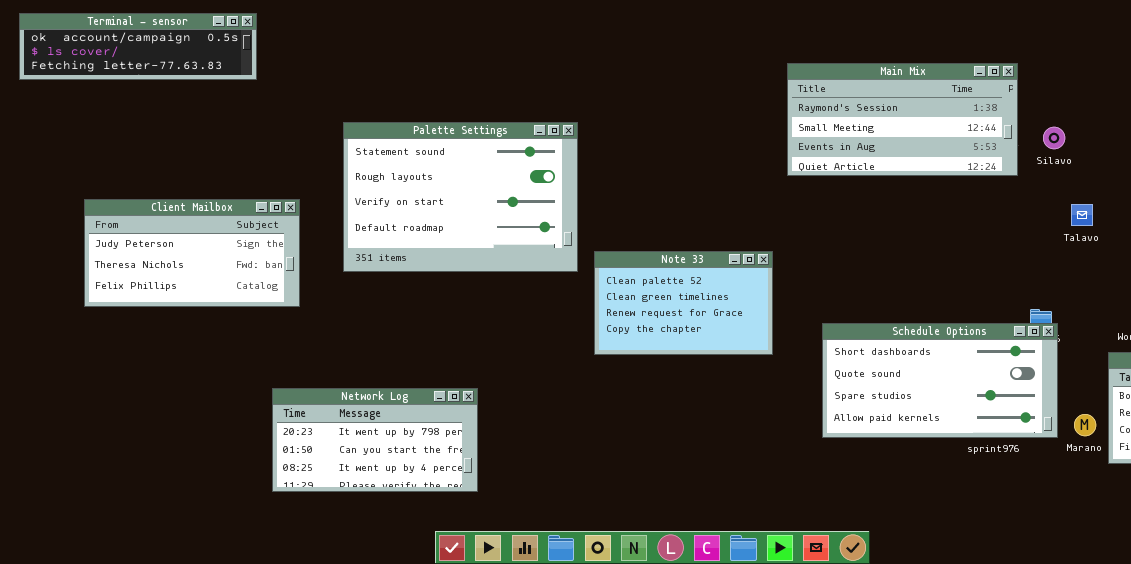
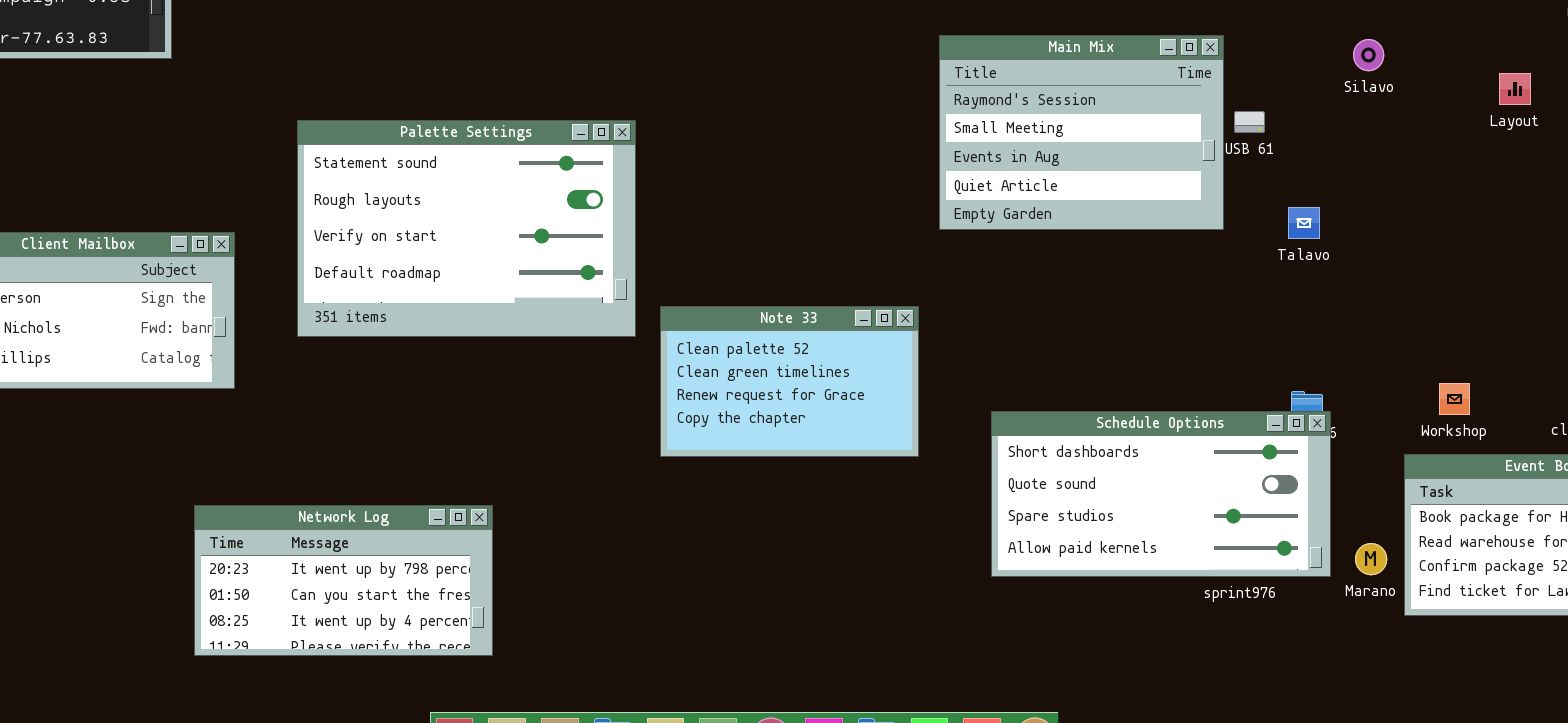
Main Mix: [787,63,1018,176] -> [939,35,1224,230], resized
Silavo: [1043,127,1065,149] -> [1353,39,1384,71], moved
Talavo: [1071,204,1093,226] -> [1288,207,1320,239], moved

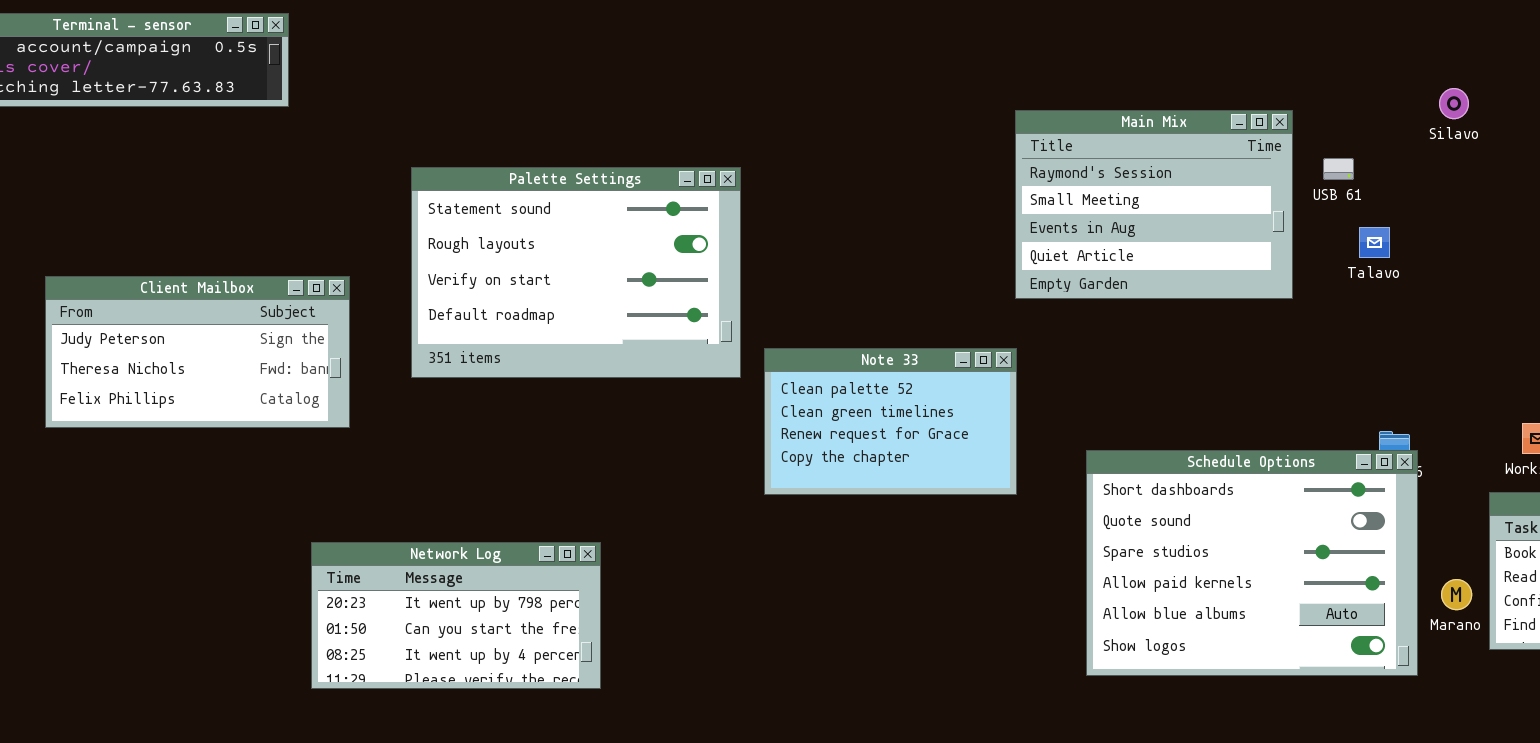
Main Mix: [939,35,1224,230] -> [1015,110,1293,299], moved
Talavo: [1288,207,1320,239] -> [1359,227,1390,258], moved
Schedule Options: [991,411,1331,577] -> [1086,450,1418,676], resized

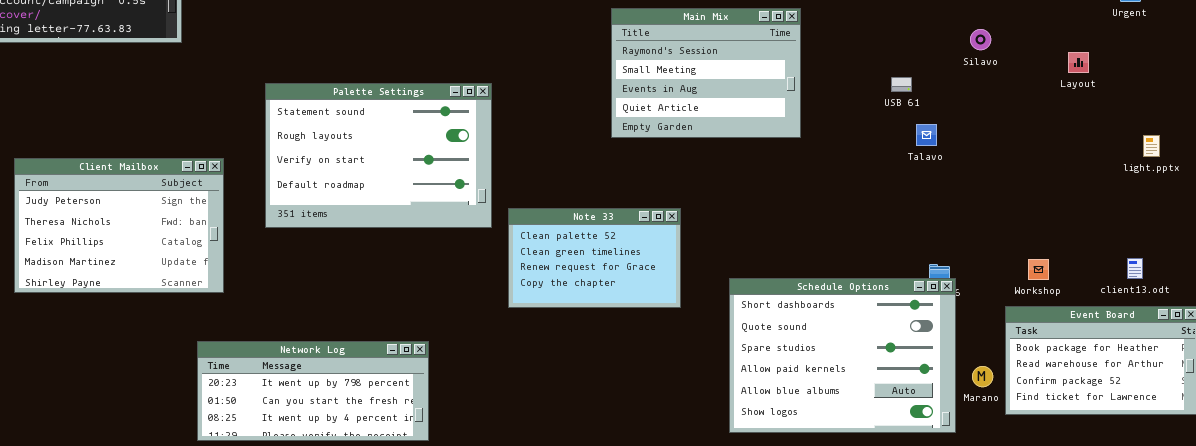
Main Mix: [1015,110,1293,299] -> [611,8,801,138], moved
Client Mailbox: [45,276,350,428] -> [14,158,224,293], resized
Network Log: [311,542,601,689] -> [197,341,429,441], resized

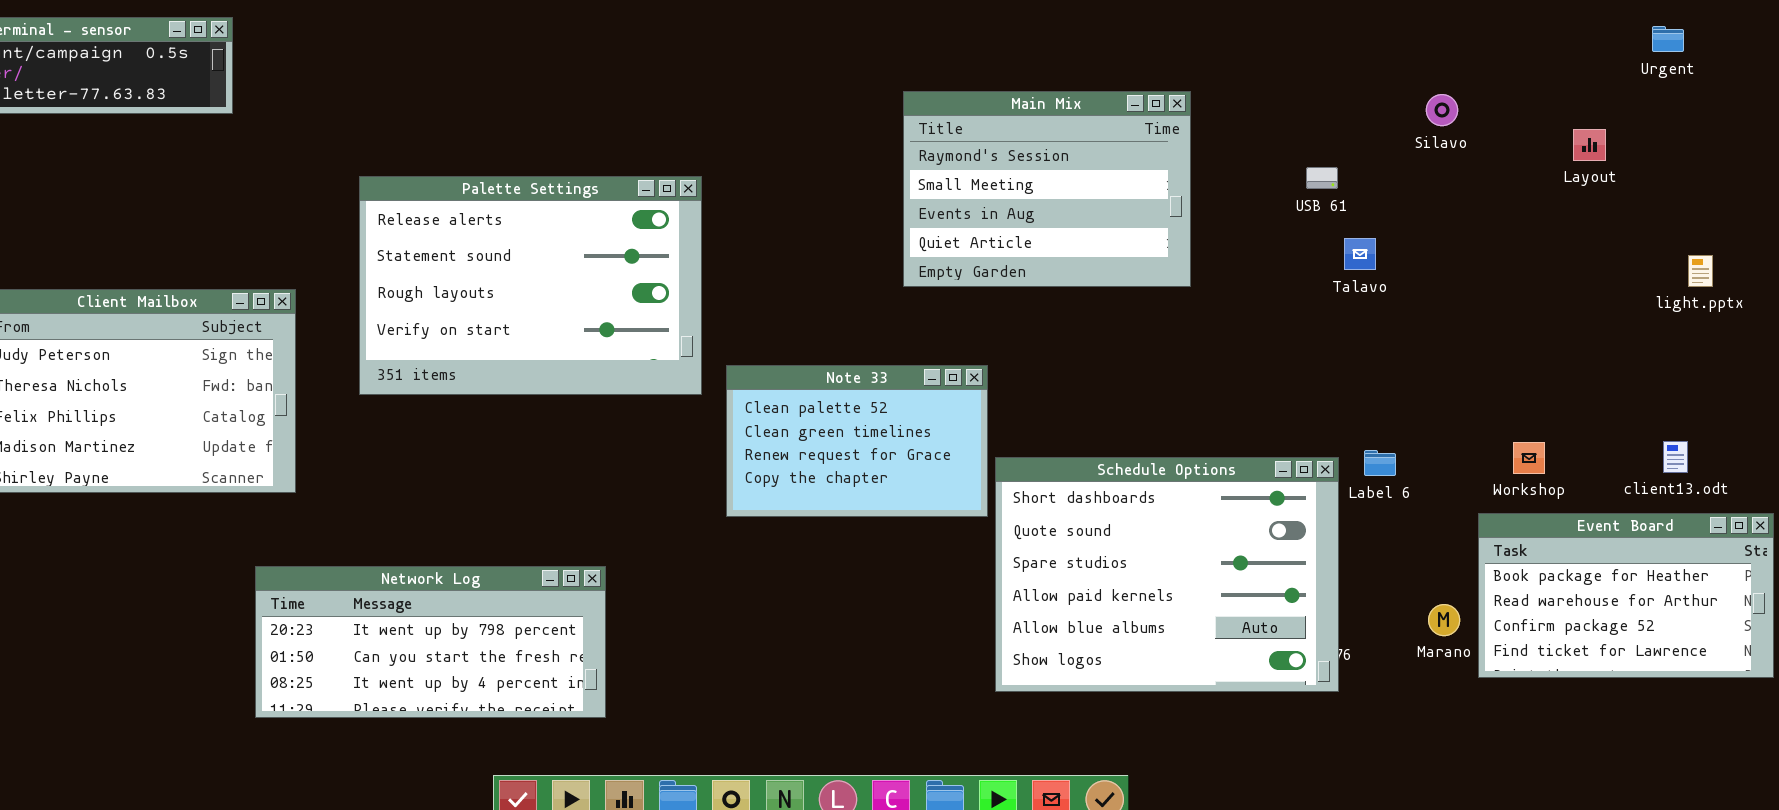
Main Mix: [611,8,801,138] -> [903,91,1191,287], moved
Palette Settings: [265,83,492,228] -> [359,176,702,395], scrolled up 1 row
Schedule Options: [729,278,956,433] -> [995,457,1339,692], moved

